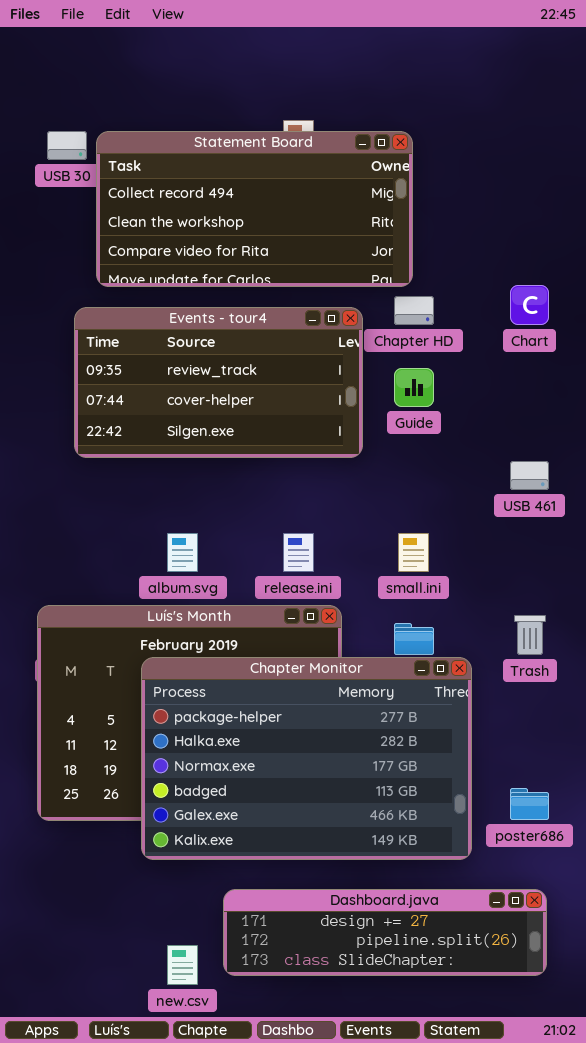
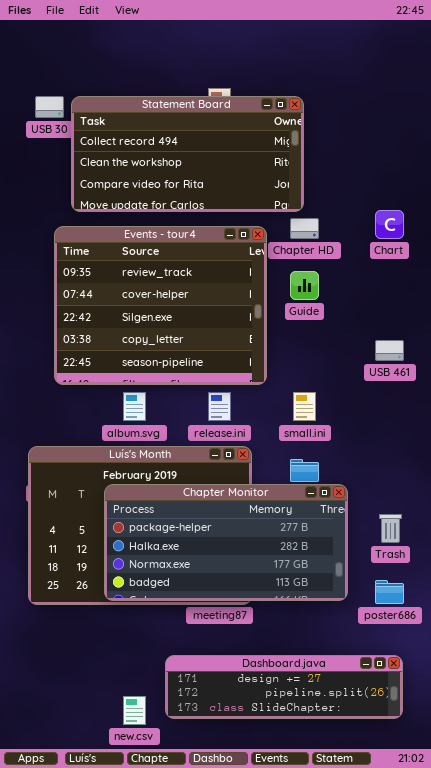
Events - tour4: [74,307,363,458] -> [54,226,267,385], resized
Trash: [514,615,546,655] -> [379,514,402,543], moved
Chapter Monitor: [141,657,472,860] -> [104,484,348,601], resized

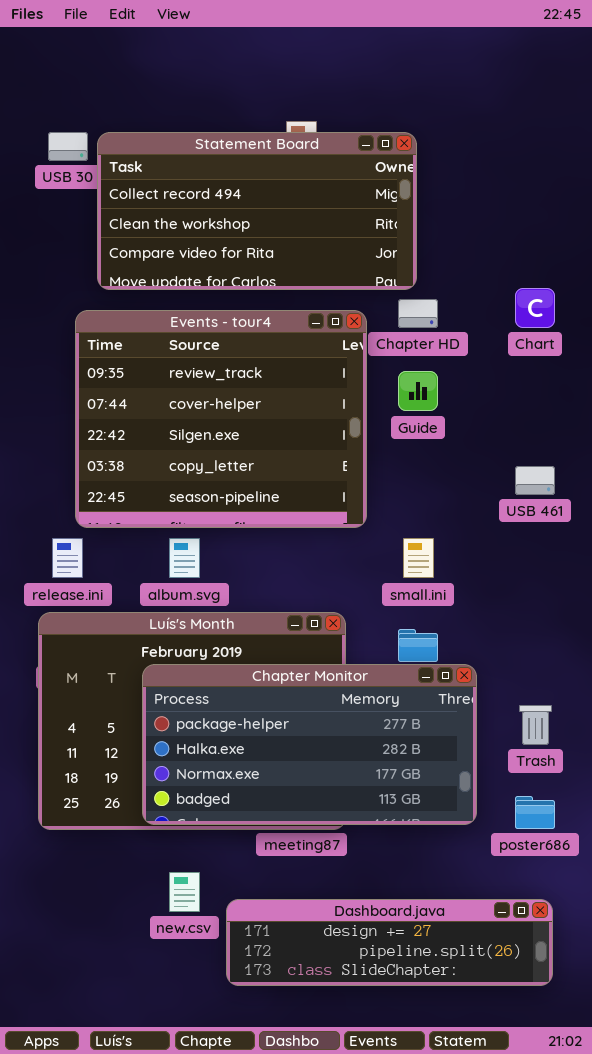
release.ini: [208,392,231,421] -> [52,538,83,578], moved
new.csv: [123,696,146,725] -> [169,872,200,912], moved

